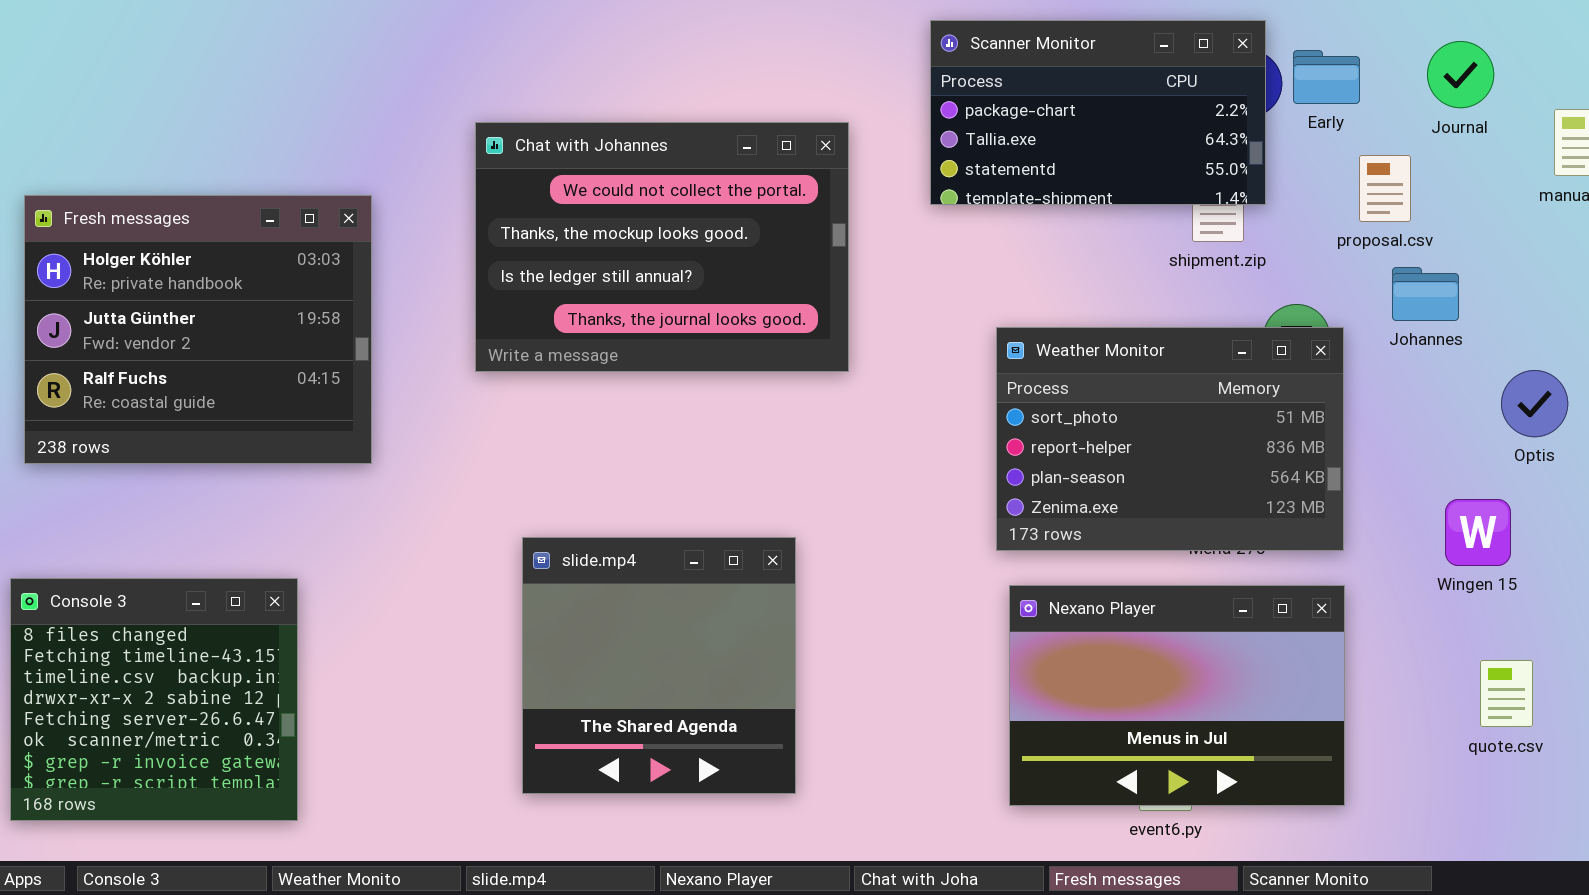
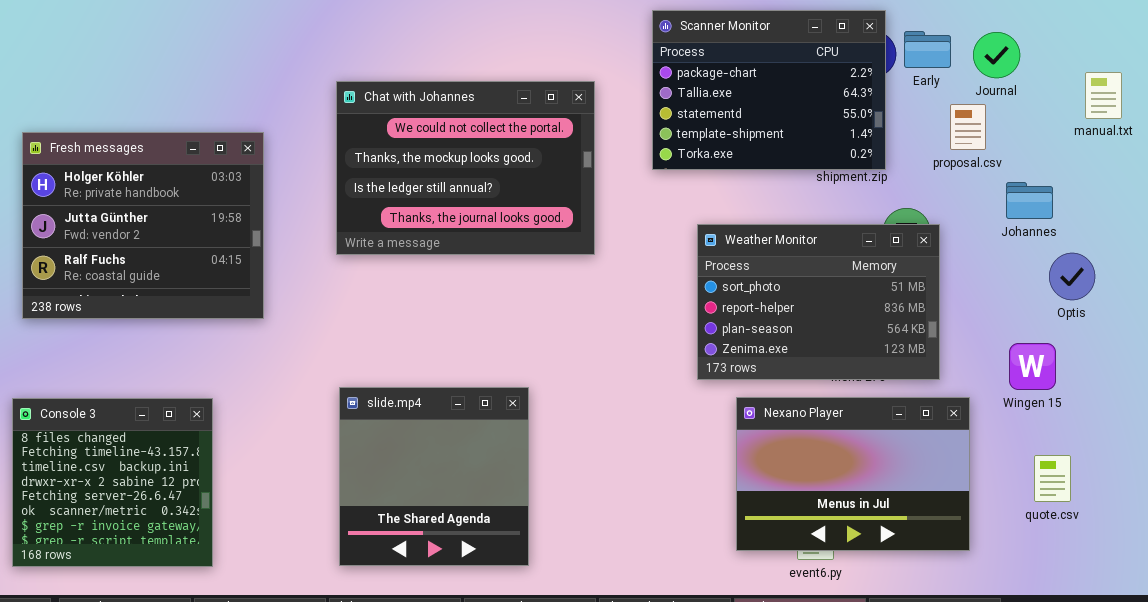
Scanner Monitor: [930,20,1266,205] -> [652,10,886,170], resized
Journal: [1427,41,1494,108] -> [973,32,1020,78], moved
Johannes: [1392,267,1459,321] -> [1006,182,1053,219], moved
slide.mp4: [522,537,796,794] -> [339,387,529,566], moved
Nexano Player: [1009,585,1345,806] -> [736,397,970,551], moved

